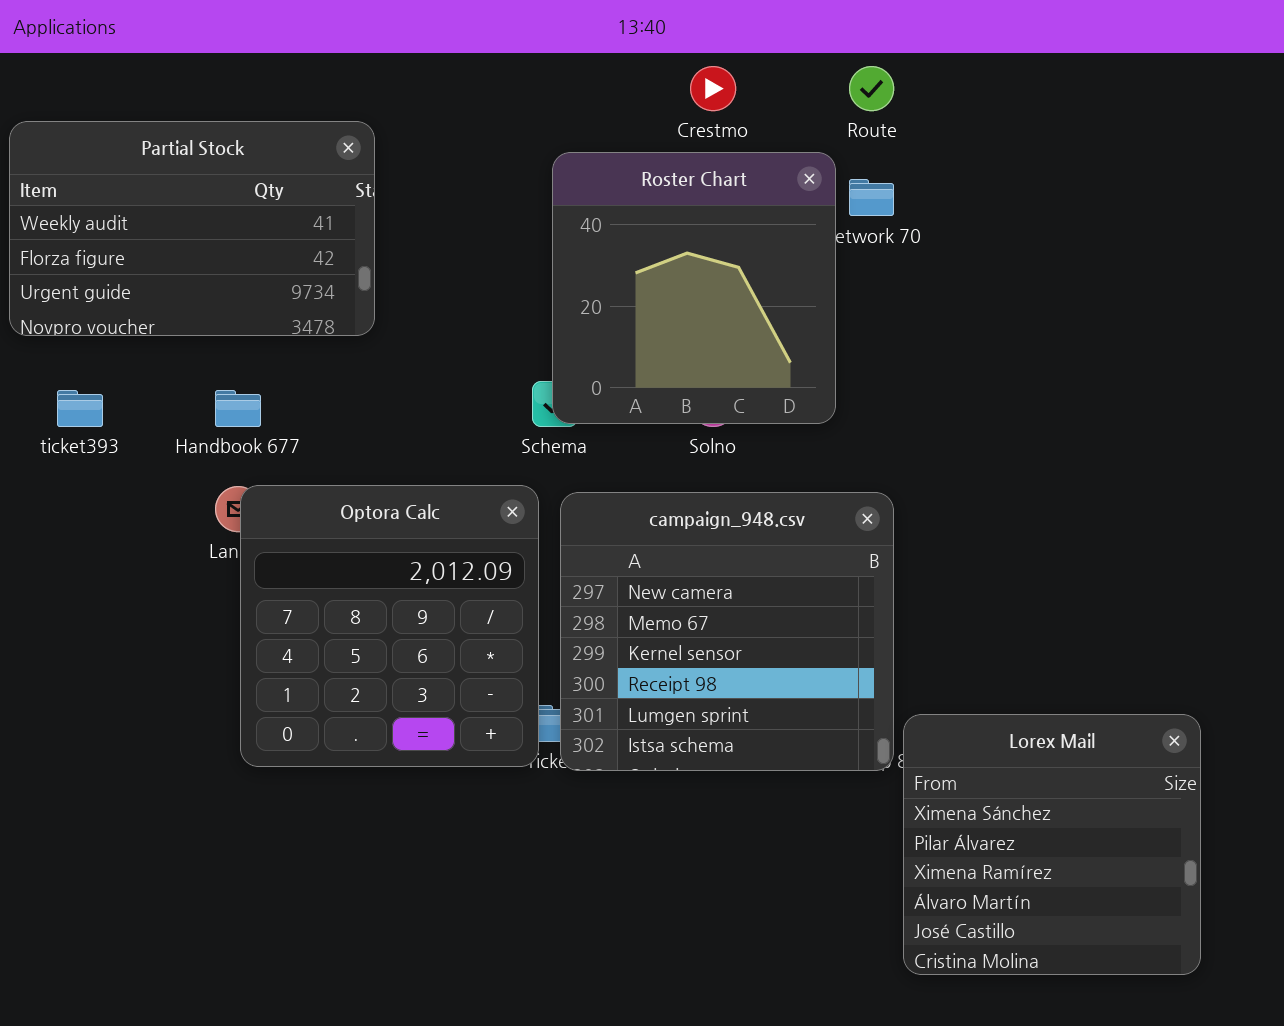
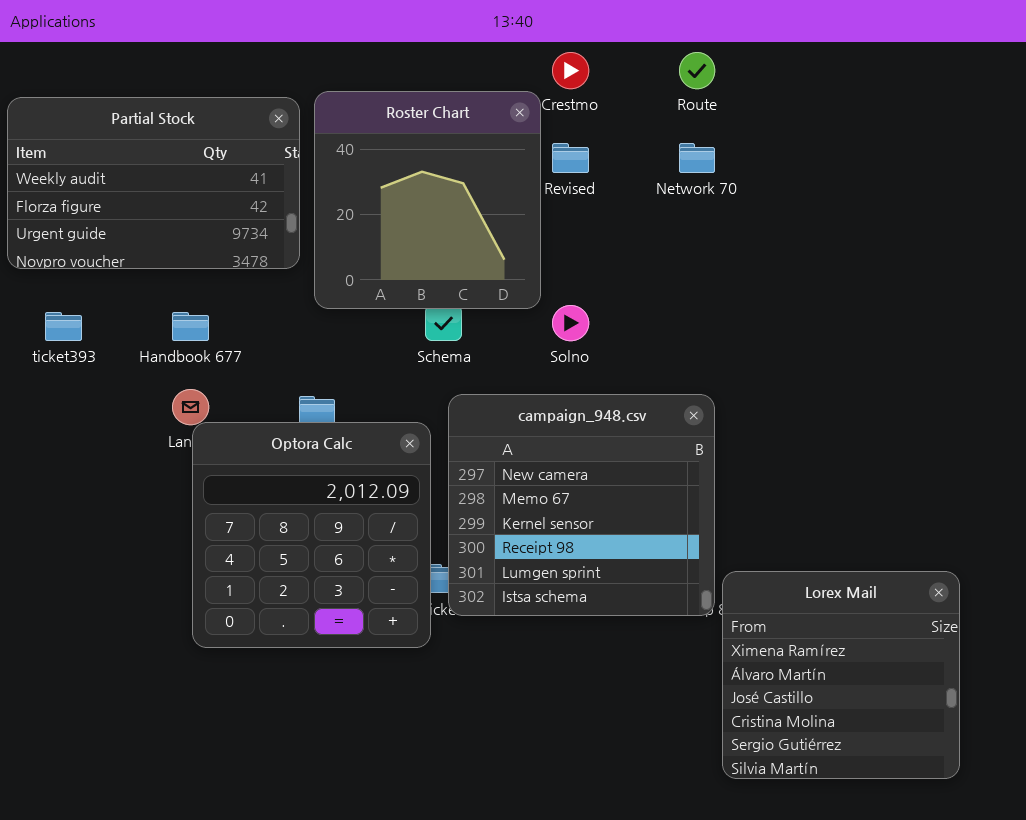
Roster Chart: [552,152,836,424] -> [314,91,541,309], moved
Optora Calc: [240,485,539,767] -> [192,422,431,648], moved
Lorex Mail: [903,714,1201,975] -> [722,571,960,779], scrolled down 2 rows

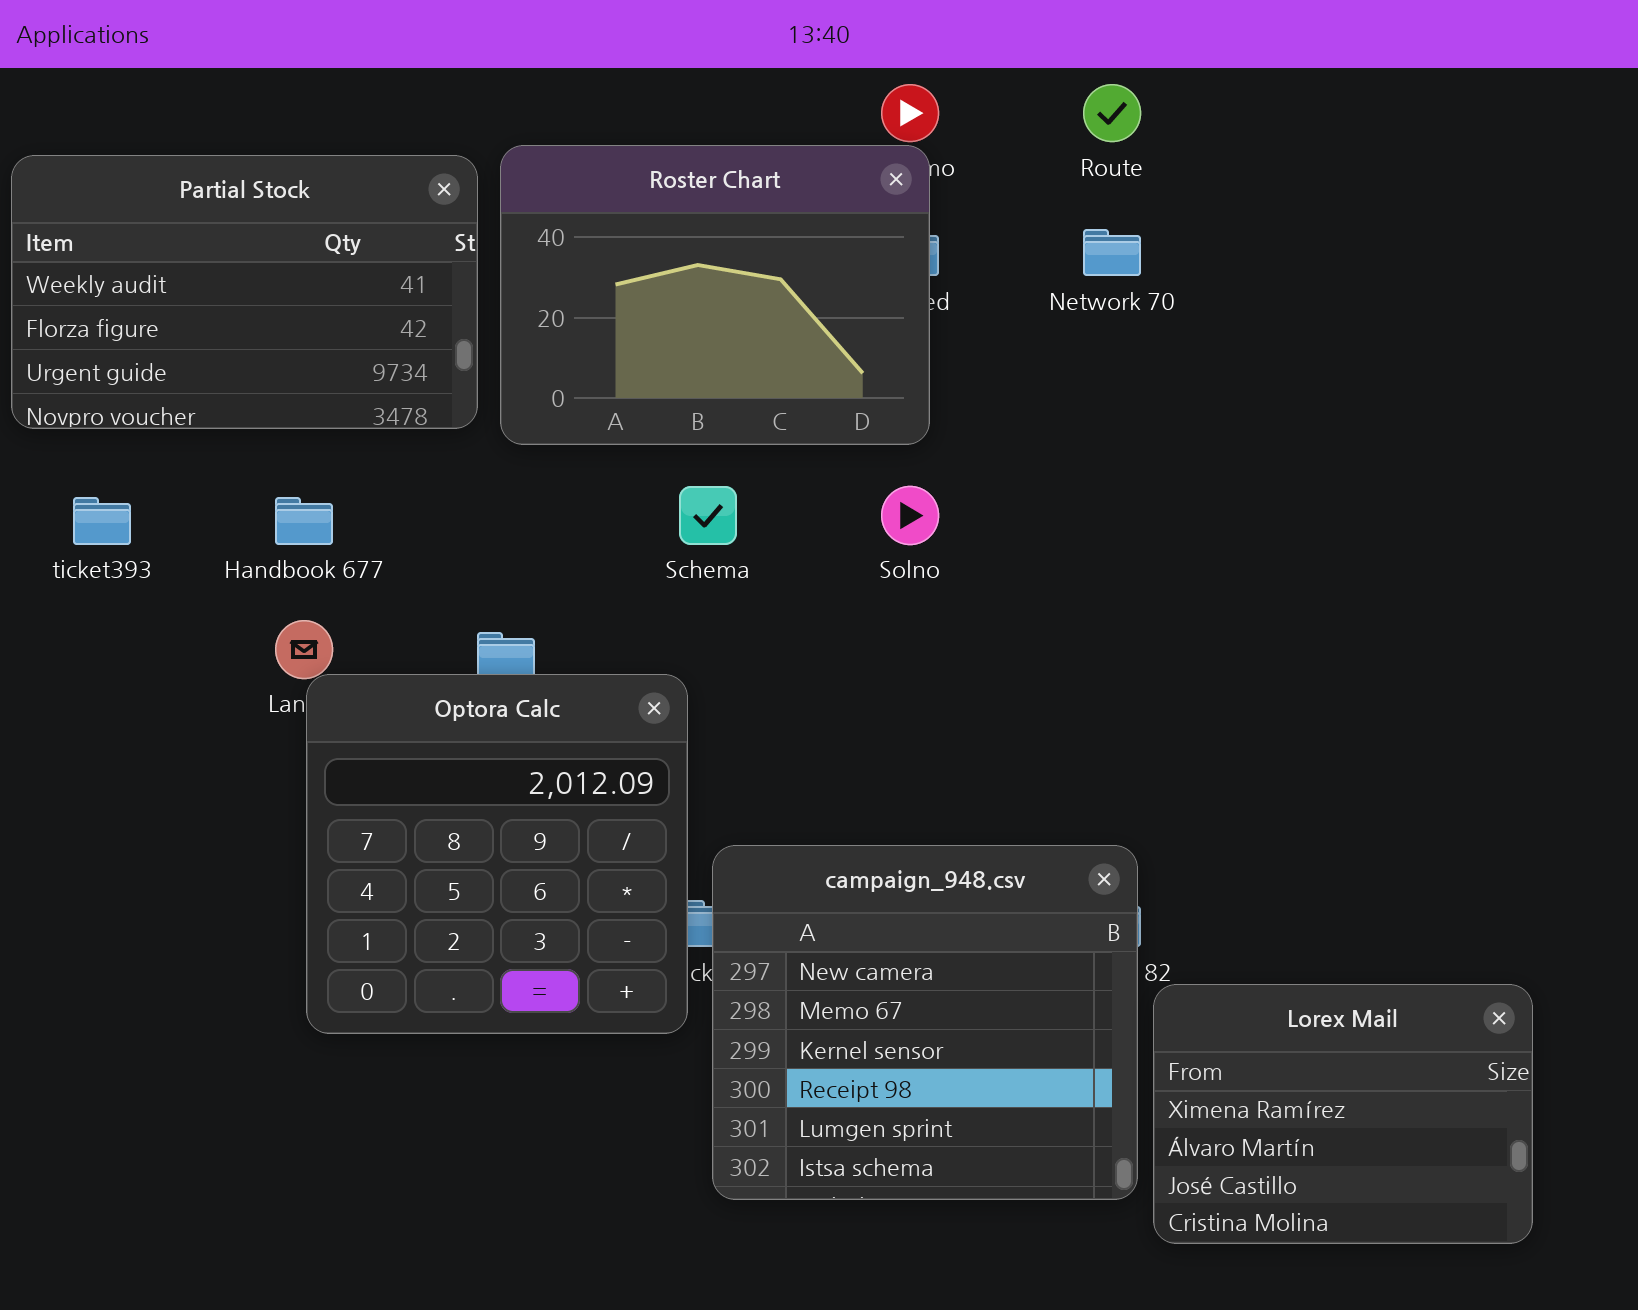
Roster Chart: [314,91,541,309] -> [500,145,930,445], resized
campaign_948.csv: [448,394,715,616] -> [712,845,1138,1200], moved
Lorex Mail: [722,571,960,779] -> [1153,984,1533,1244], resized

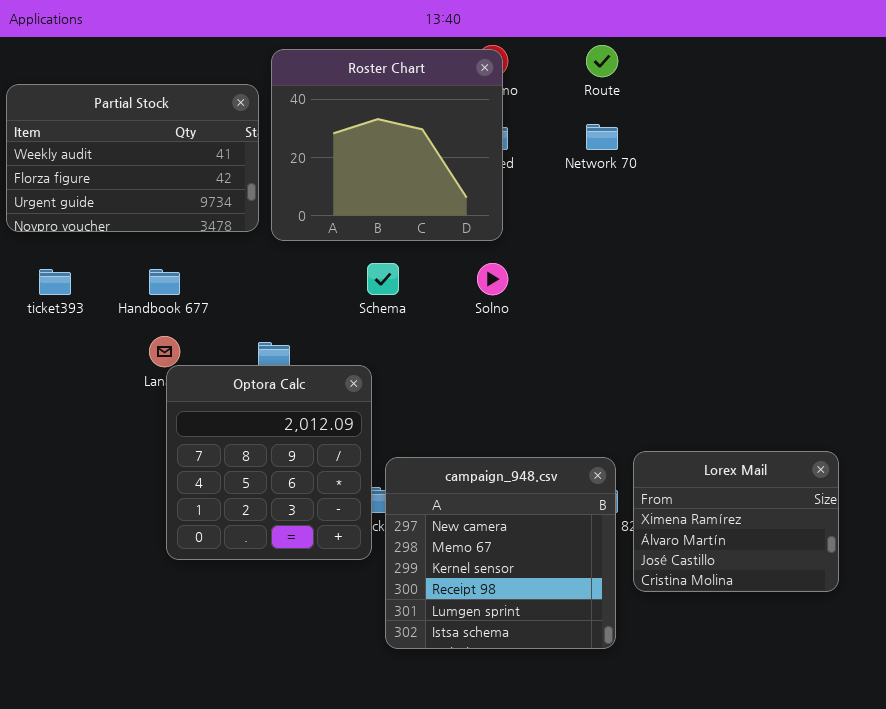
Roster Chart: [500,145,930,445] -> [271,49,503,241], resized
Lorex Mail: [1153,984,1533,1244] -> [633,451,839,592], moved

